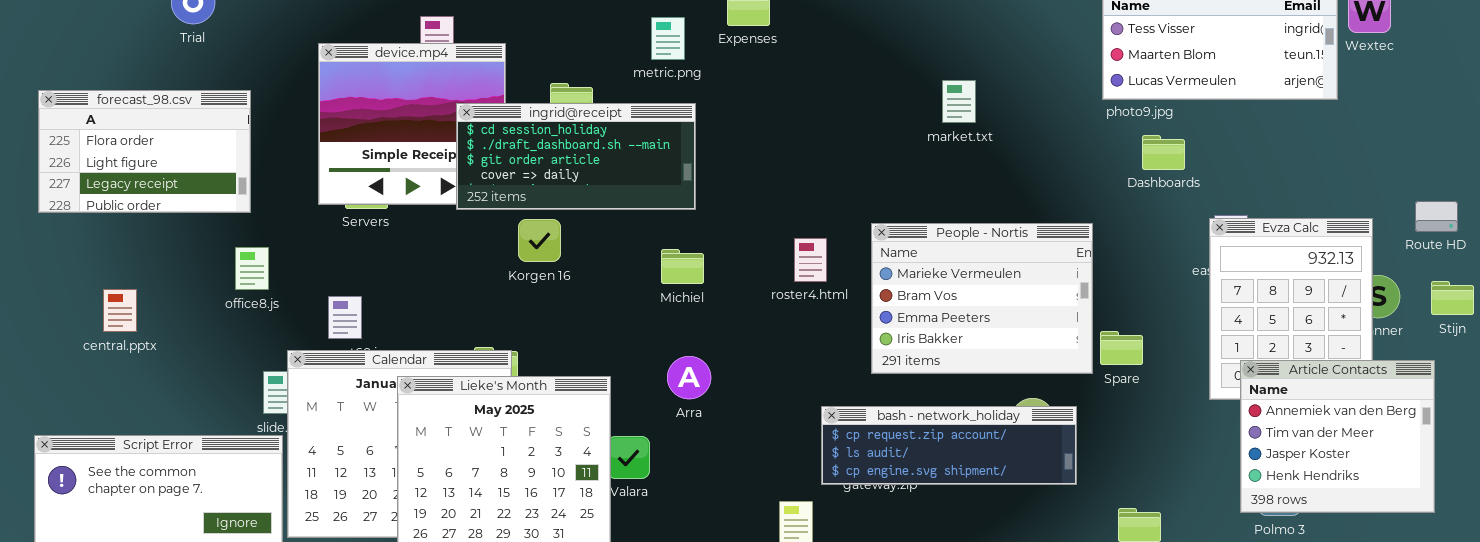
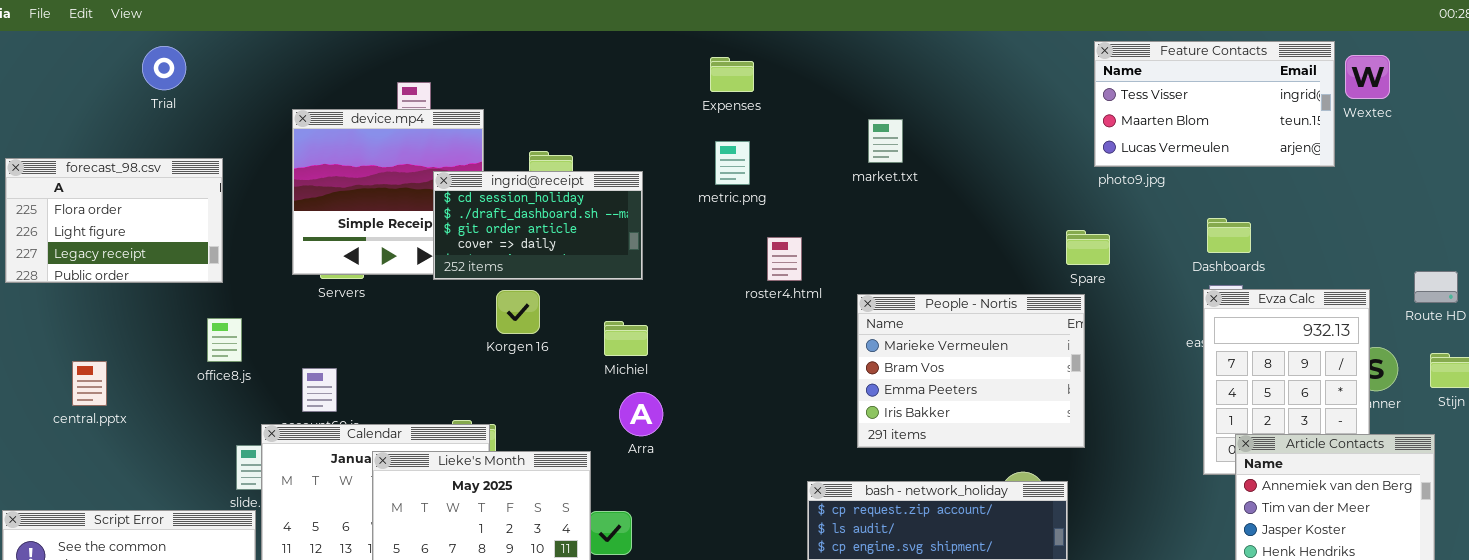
metric.png: [651,17,685,60] -> [715,141,750,185], moved
market.txt: [942,80,976,123] -> [868,119,903,163], moved
ingrid@receipt: [456,103,696,210] -> [433,171,643,280], resized
Dashboards: [1142,135,1185,170] -> [1207,218,1251,253], moved
roster4.html: [794,238,827,282] -> [767,237,802,281], moved
Michiel: [661,249,704,284] -> [604,321,648,356], moved
Spare: [1100,331,1143,365] -> [1066,230,1110,265], moved
Arra: [667,356,711,399] -> [619,392,663,436], moved

